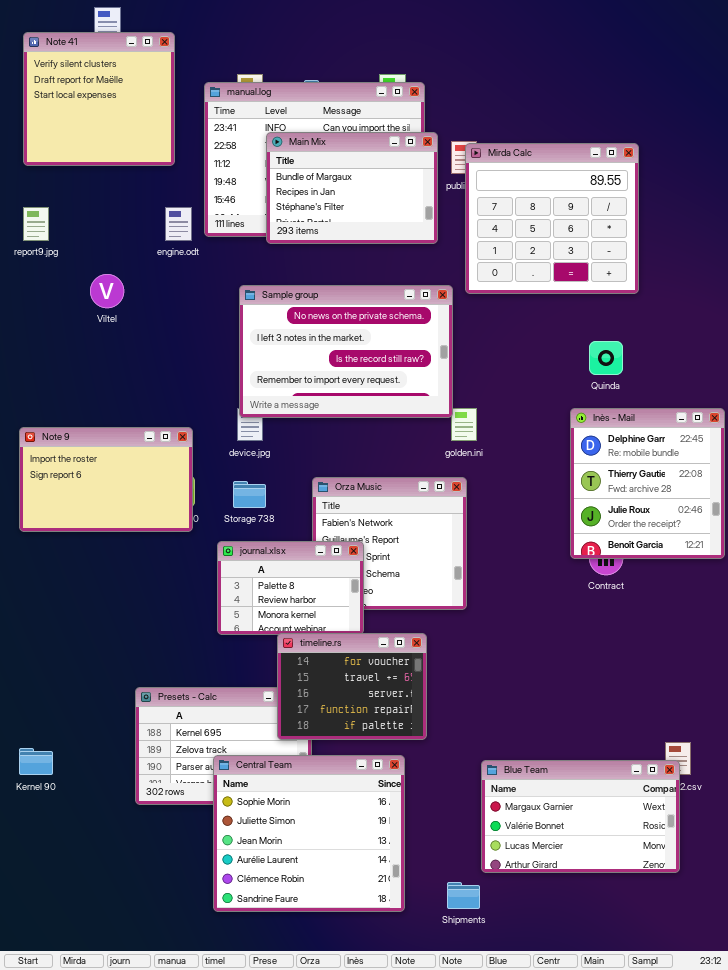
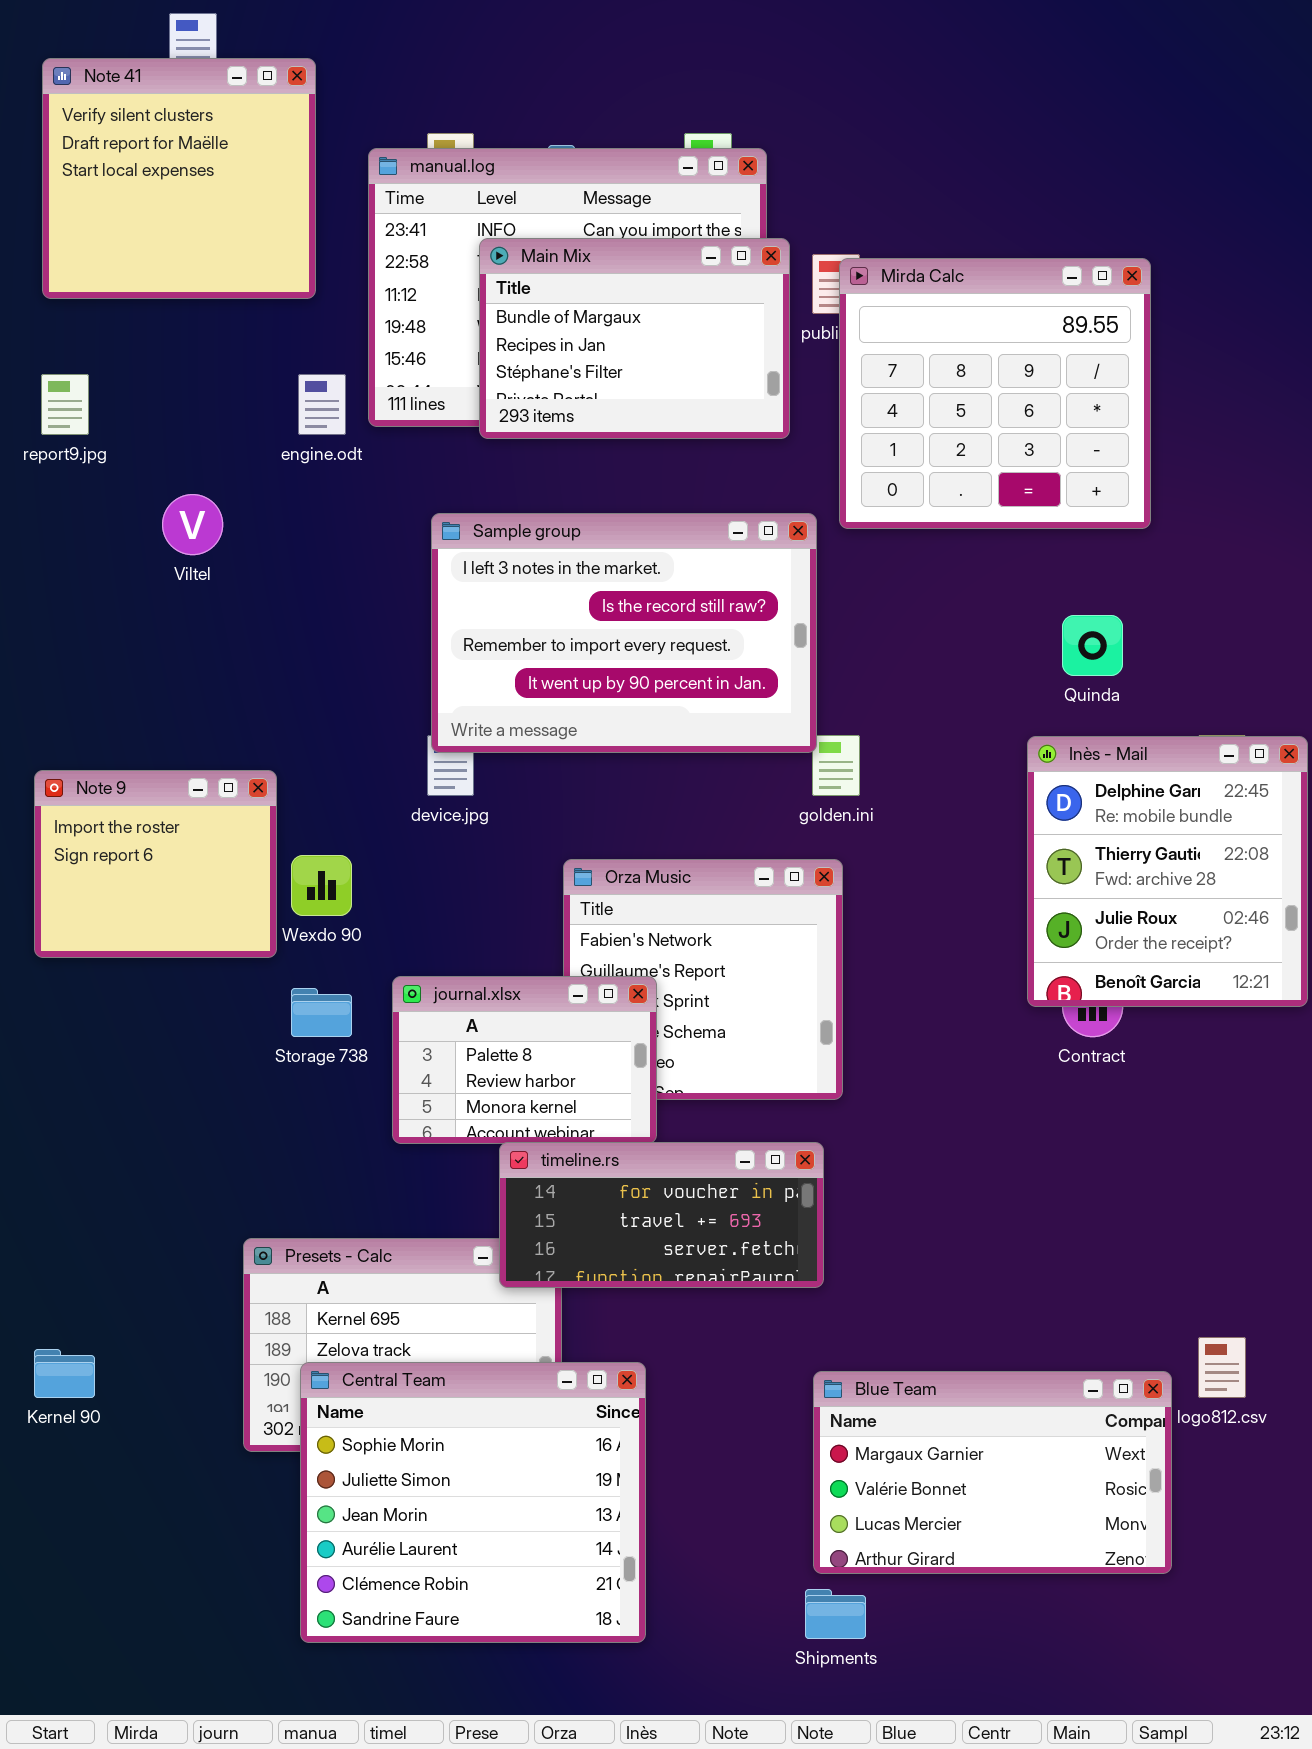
Sample group: [239,285,453,418] -> [431,513,817,753], scrolled down 1 row
Note 9: [19,427,193,532] -> [34,770,277,958], resized
Storage 738: [233,481,266,508] -> [291,988,352,1037], moved
timeline.rs: [277,633,427,740] -> [499,1142,824,1288], resized
Central Team: [213,755,405,912] -> [300,1362,646,1643], moved
Blue Team: [481,760,680,873] -> [813,1371,1172,1574], moved

